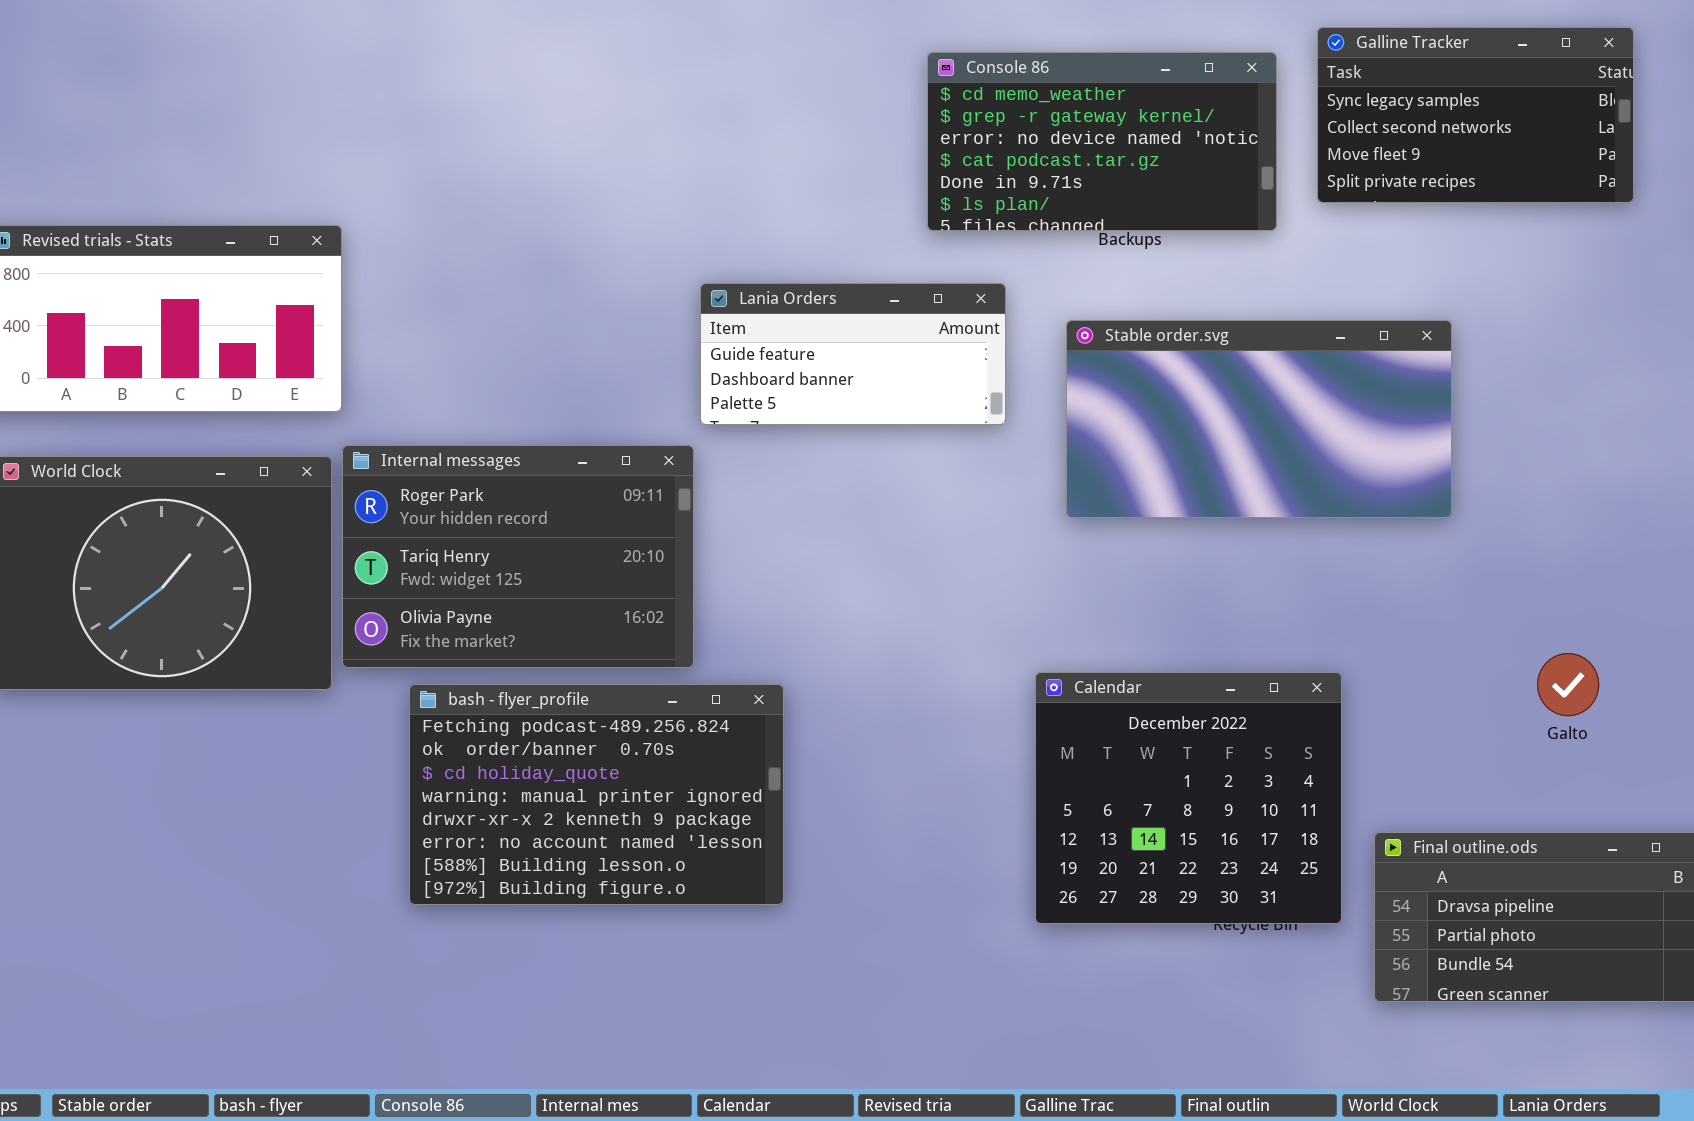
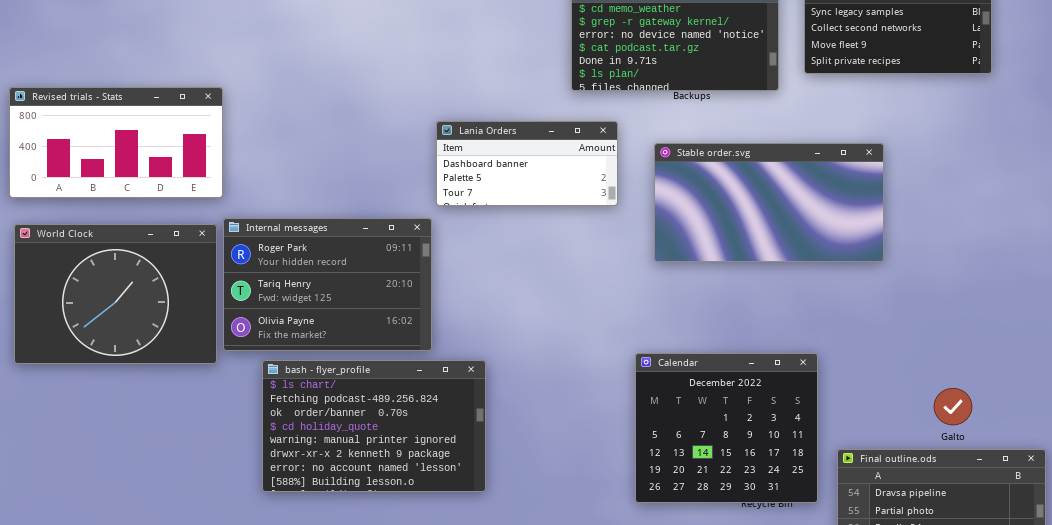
Lania Orders: [700,283,1006,425] -> [436,121,618,206], scrolled down 1 row
Galto: [1537,653,1599,716] -> [934,388,972,425], moved
bash - flyer_profile: [409,684,784,905] -> [262,360,486,492], scrolled up 1 row

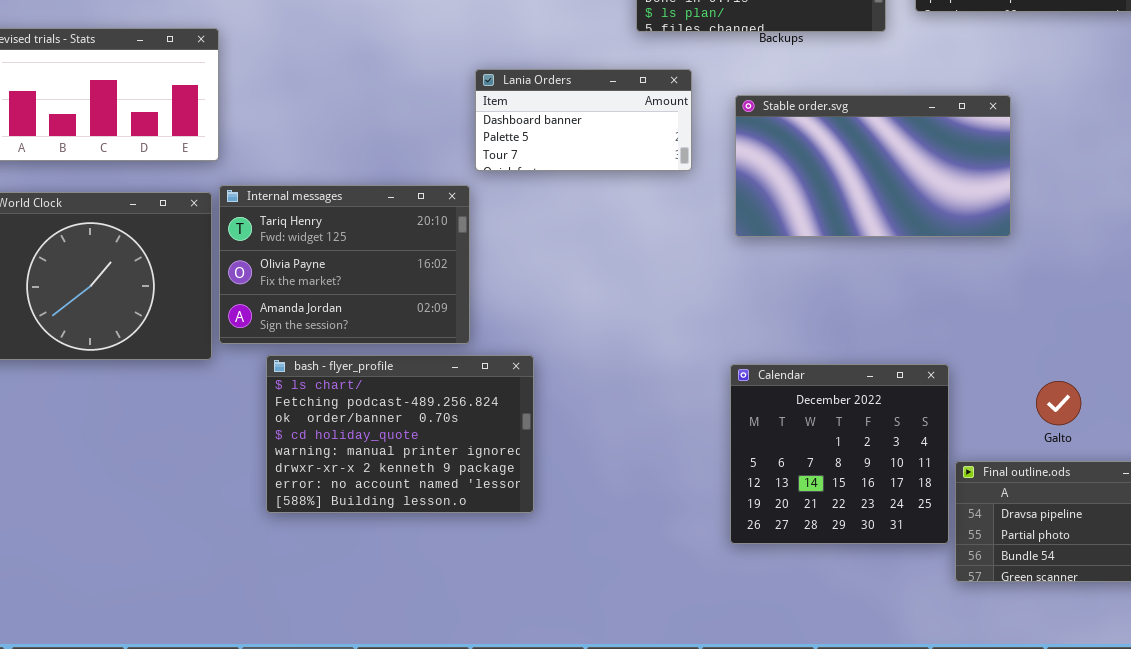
Internal messages: [223,218,432,351] -> [219,185,470,344], scrolled down 1 row
Calendar: [635,353,818,503] -> [730,364,949,544], moved
Galto: [934,388,972,425] -> [1036,381,1081,425], moved

